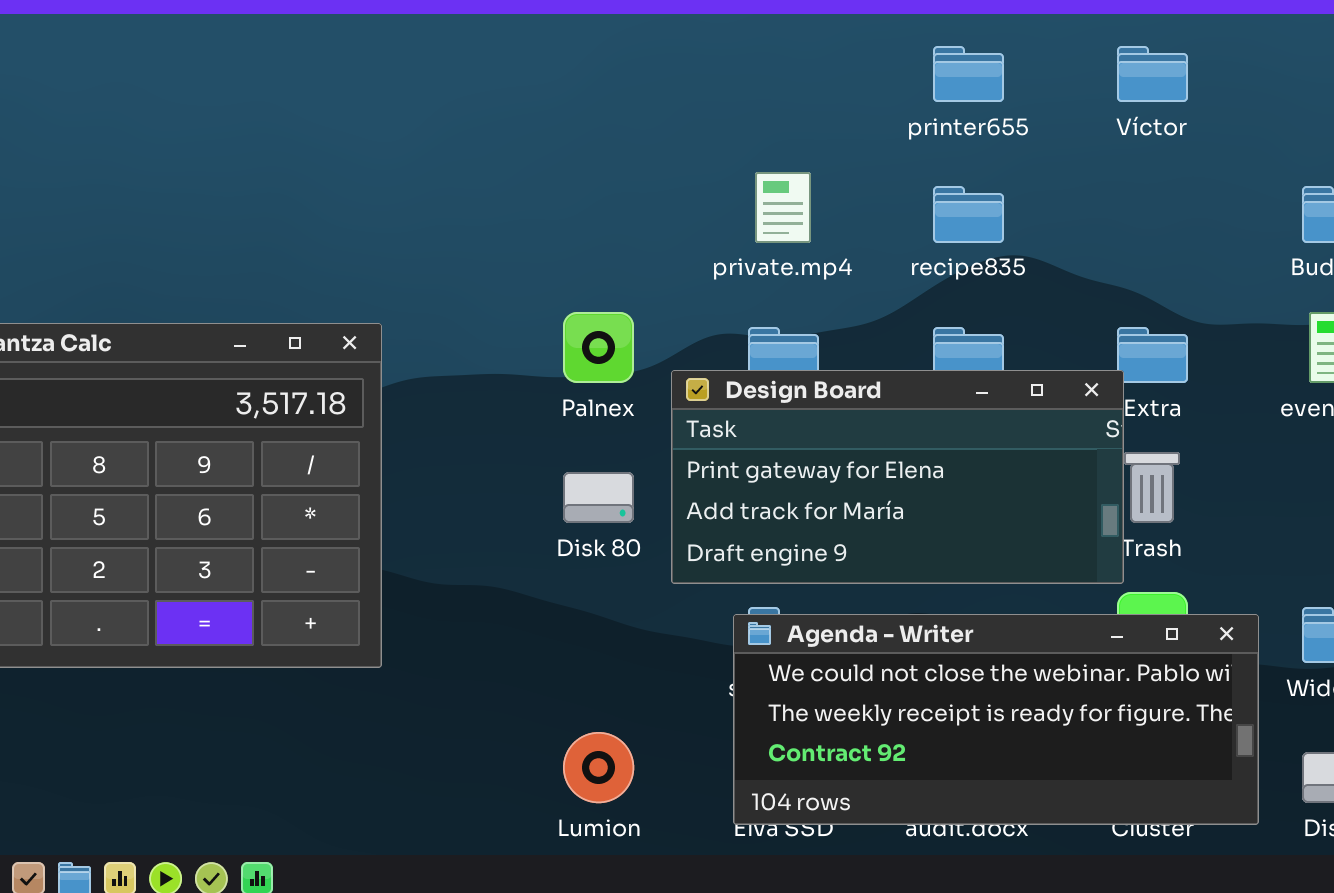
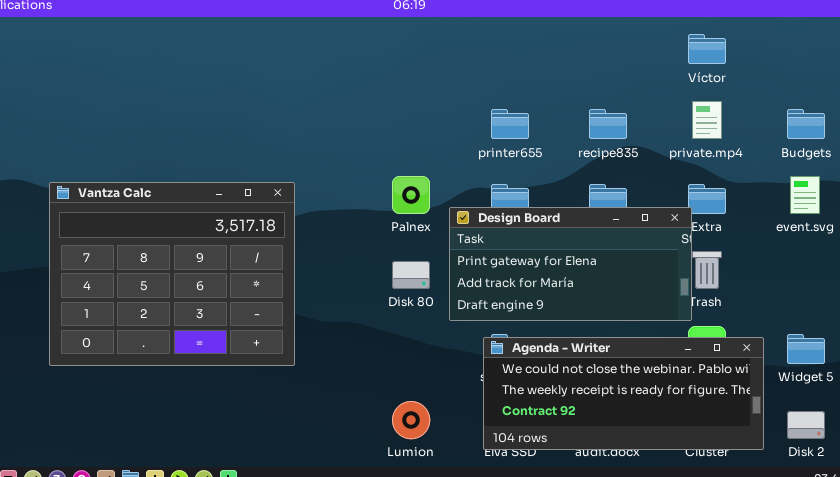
printer655: [933,46,1004,102] -> [491,109,529,139], moved
private.mp4: [755,172,811,243] -> [692,101,722,139], moved

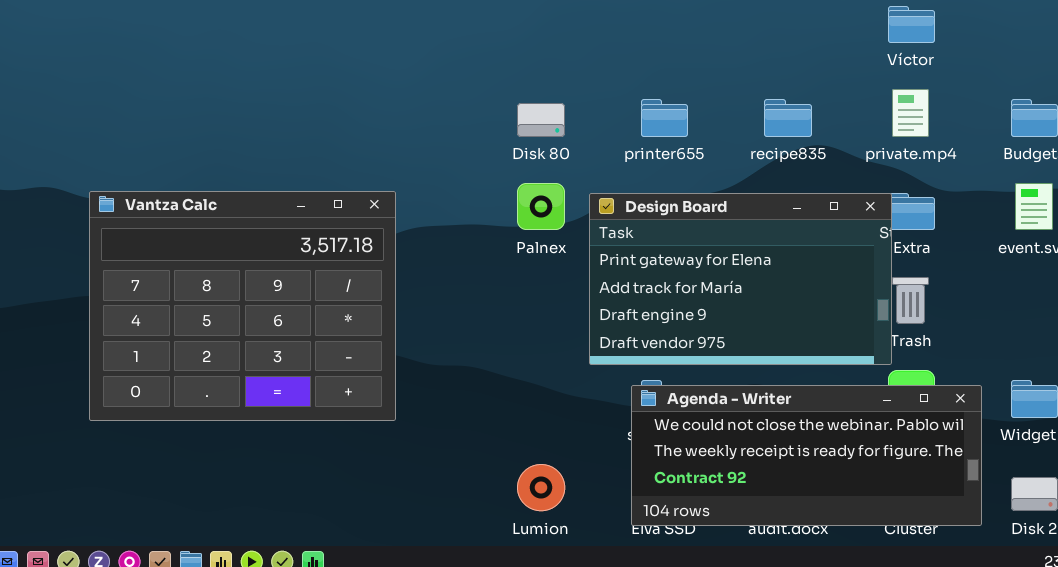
Design Board: [449,207,692,321] -> [589,193,892,365], resized
Disk 80: [392,261,430,289] -> [517,103,565,137], moved

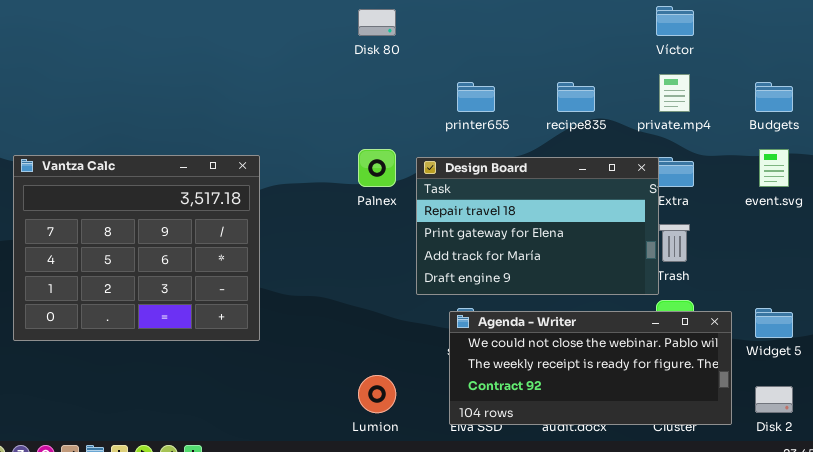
Disk 80: [517,103,565,137] -> [358,9,396,36], moved
Design Board: [589,193,892,365] -> [416,157,659,295], scrolled up 1 row

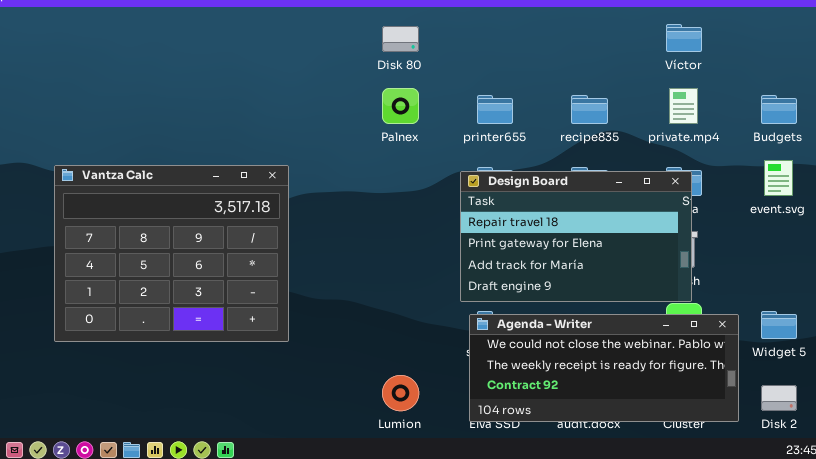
Palnex: [358,149,396,187] -> [382,88,419,124], moved
Design Board: [416,157,659,295] -> [460,171,692,302], moved

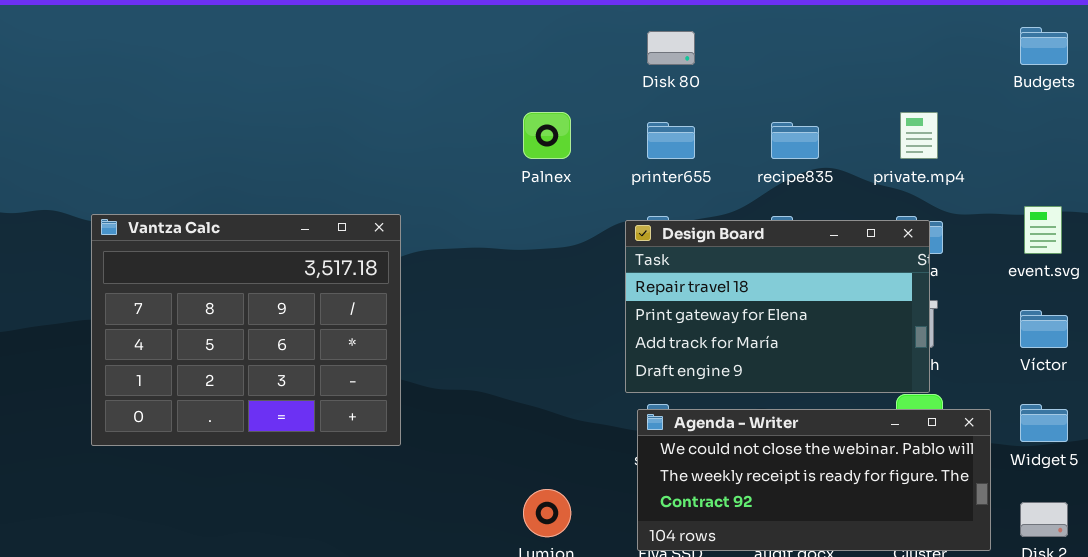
Víctor: [666,24,702,52] -> [1020,310,1068,348], moved
Disk 80: [382,26,419,52] -> [647,31,695,65], moved
Budgets: [761,95,797,124] -> [1020,27,1068,65], moved

